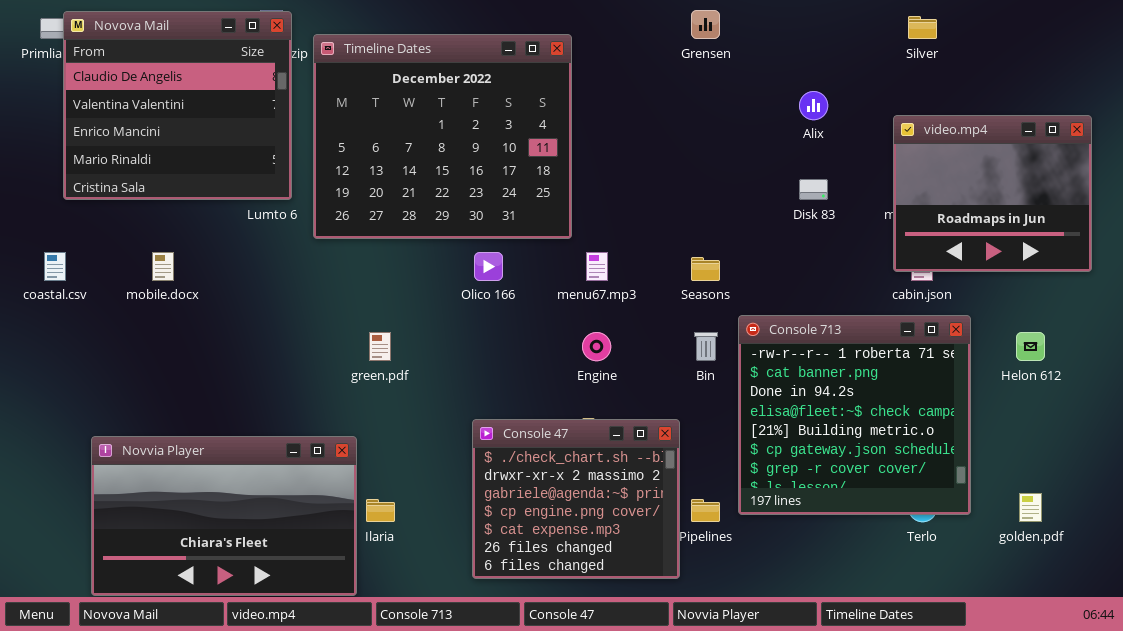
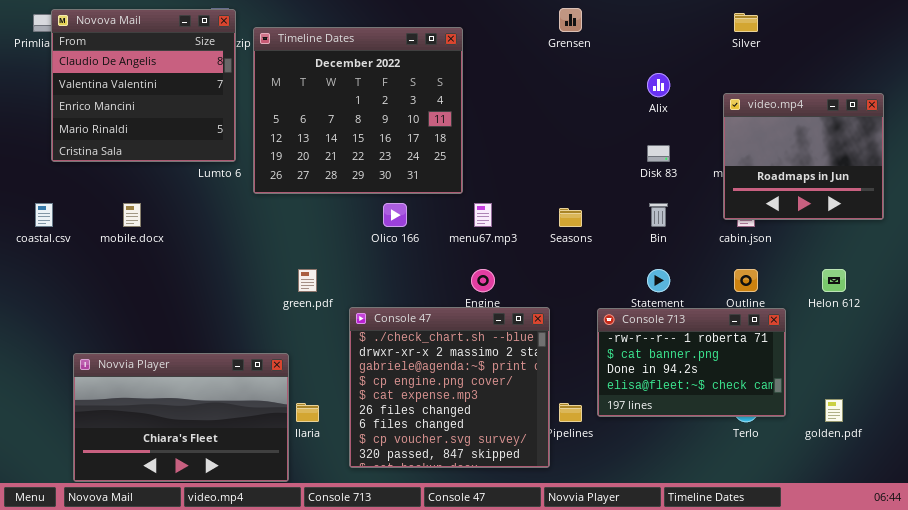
Console 713: [738,315,971,515] -> [597,308,786,417], resized
Bin: [694,332,718,361] -> [649,203,668,227], moved
Console 47: [472,419,680,579] -> [349,307,550,468], resized

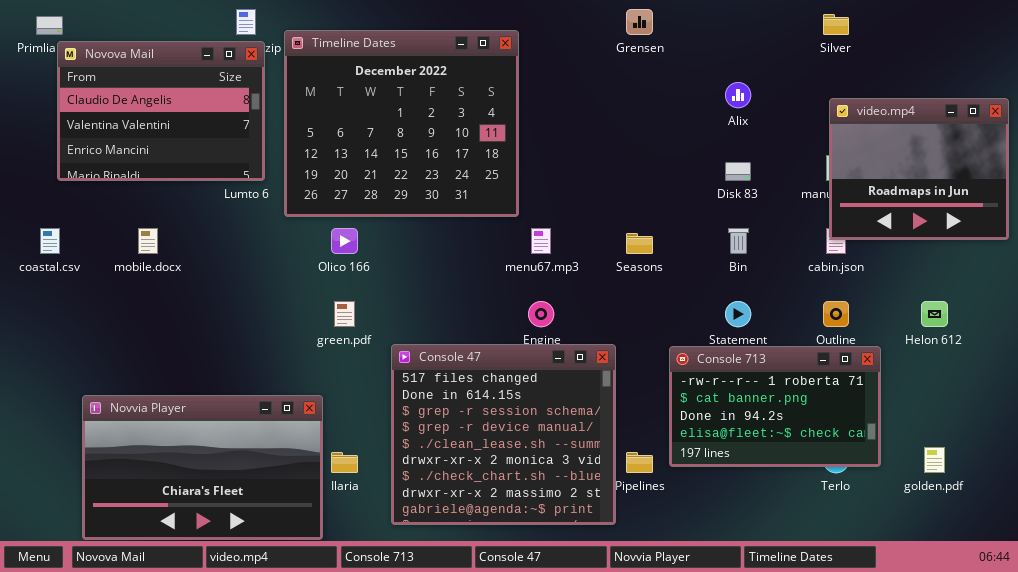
Novova Mail: [51,9,236,162] -> [57,41,265,181], resized
video.mp4: [723,93,884,220] -> [829,98,1009,240], moved
Olico 166: [383,203,407,227] -> [331,228,358,254], moved
Console 47: [349,307,550,468] -> [391,344,616,525], scrolled up 6 rows

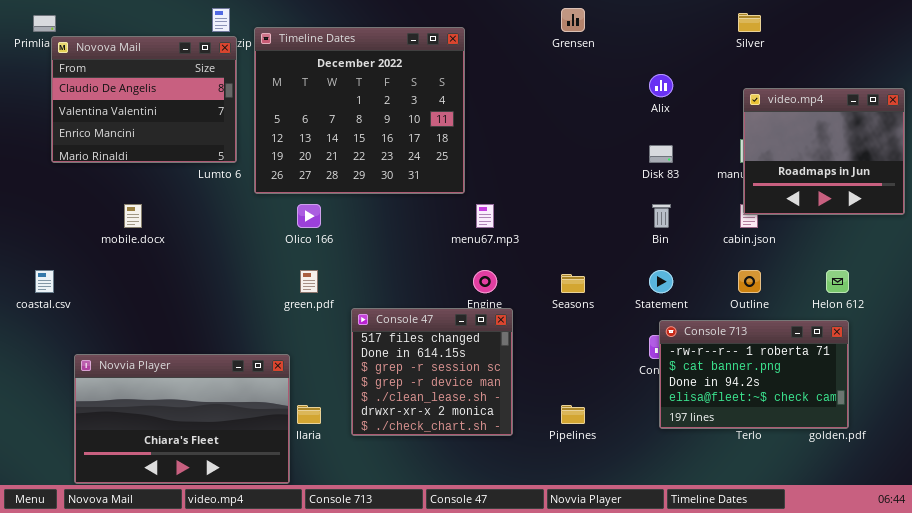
coastal.csv: [40,228,60,254] -> [35,270,54,293], moved
Seasons: [626,233,653,254] -> [561,274,585,293], moved
Console 47: [391,344,616,525] -> [351,308,513,436], resized
Console 713: [669,346,881,467] -> [659,320,849,429], moved

